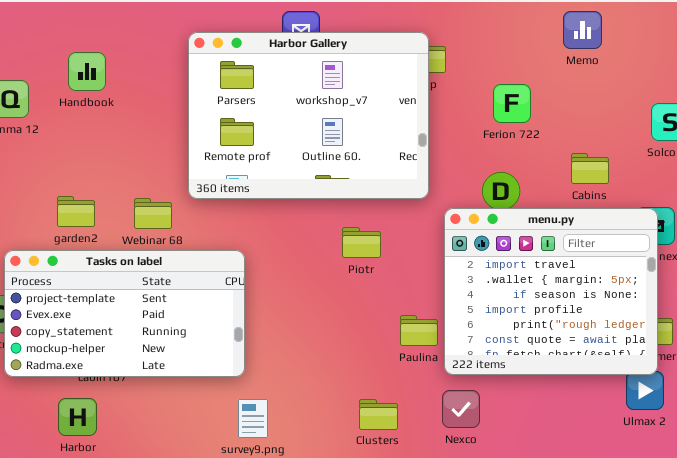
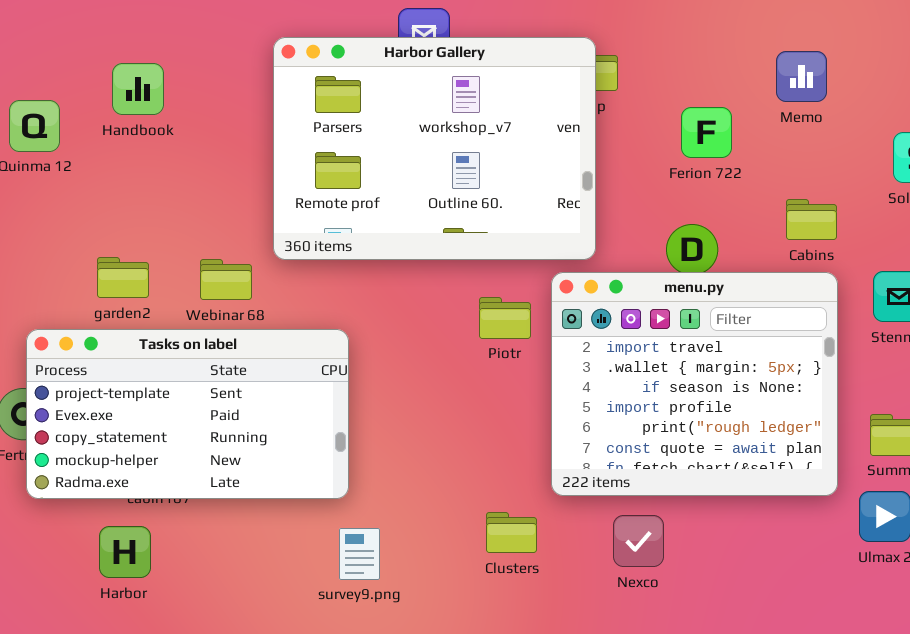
Memo: [563,11,602,49] -> [776,51,827,102], moved
menu.py: [444,208,658,375] -> [551,272,838,496], moved
Clusters: [359,399,398,430] -> [486,512,537,553], moved

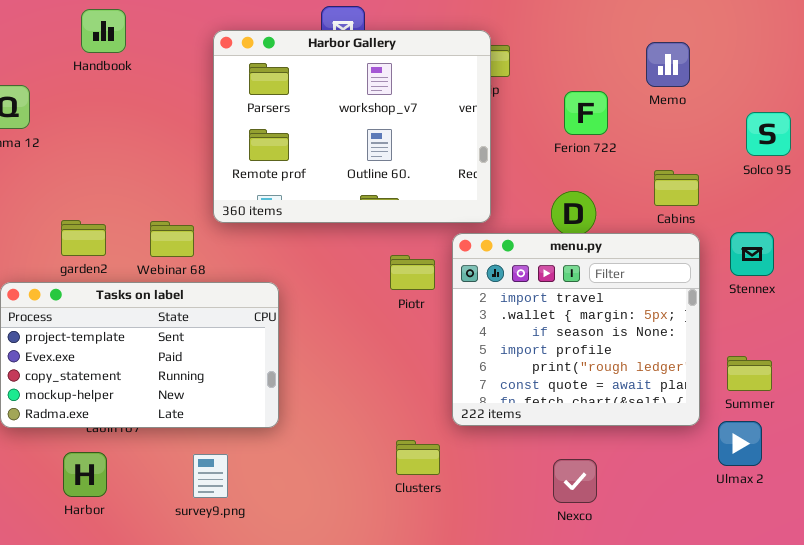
Handbook: [112,63,164,115] -> [81,9,126,53], moved
Nexco: [613,515,664,567] -> [553,459,597,503], moved
survey9.png: [339,528,380,580] -> [193,454,228,498], moved

